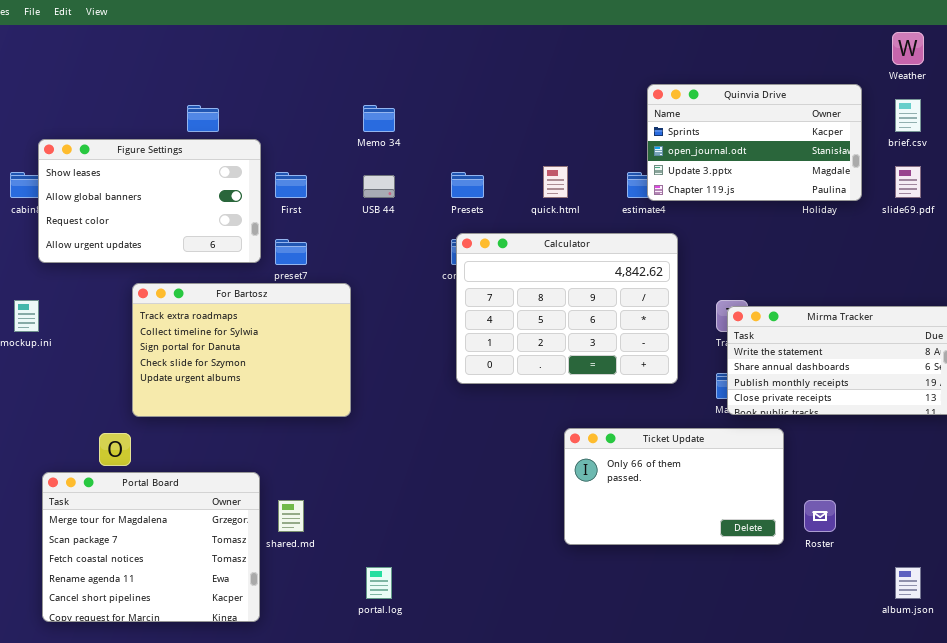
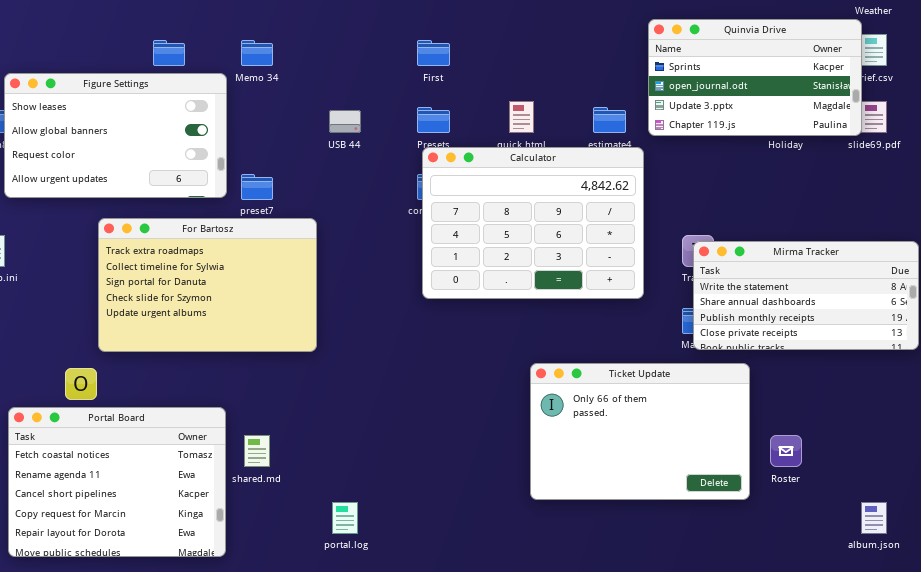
Quinvia Drive: [647,84,862,201] -> [648,19,862,136], moved
Memo 34: [363,105,395,132] -> [241,40,273,66], moved
First: [275,172,307,198] -> [417,40,450,66], moved
Calculator: [456,233,678,384] -> [422,147,644,299], moved
Ticket Update: [564,428,784,545] -> [530,363,750,500], resized
Portal Board: [42,472,260,622] -> [8,407,226,557], scrolled down 2 rows

